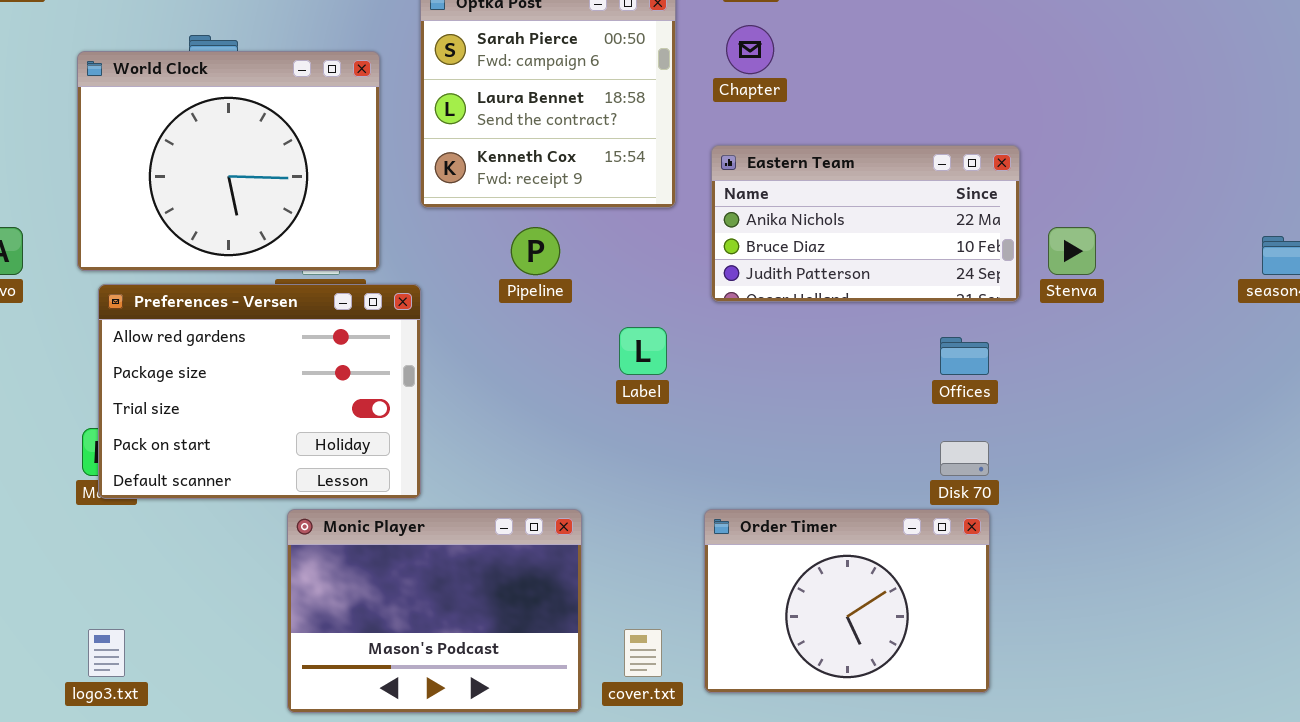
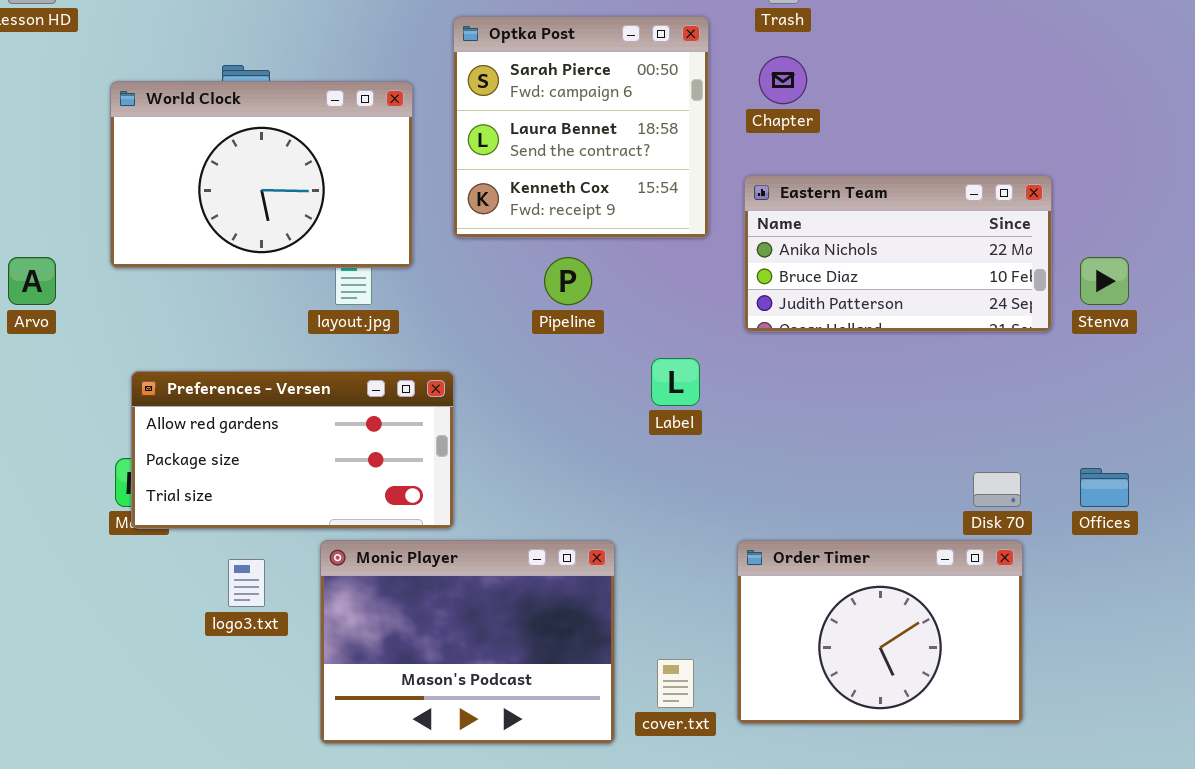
World Clock: [77,51,380,271] -> [110,81,413,268], resized
Preferences - Versen: [98,284,421,499] -> [131,371,454,529], resized
Offices: [940,337,989,375] -> [1080,468,1129,507], moved
logo3.txt: [88,629,125,677] -> [228,559,265,607], moved

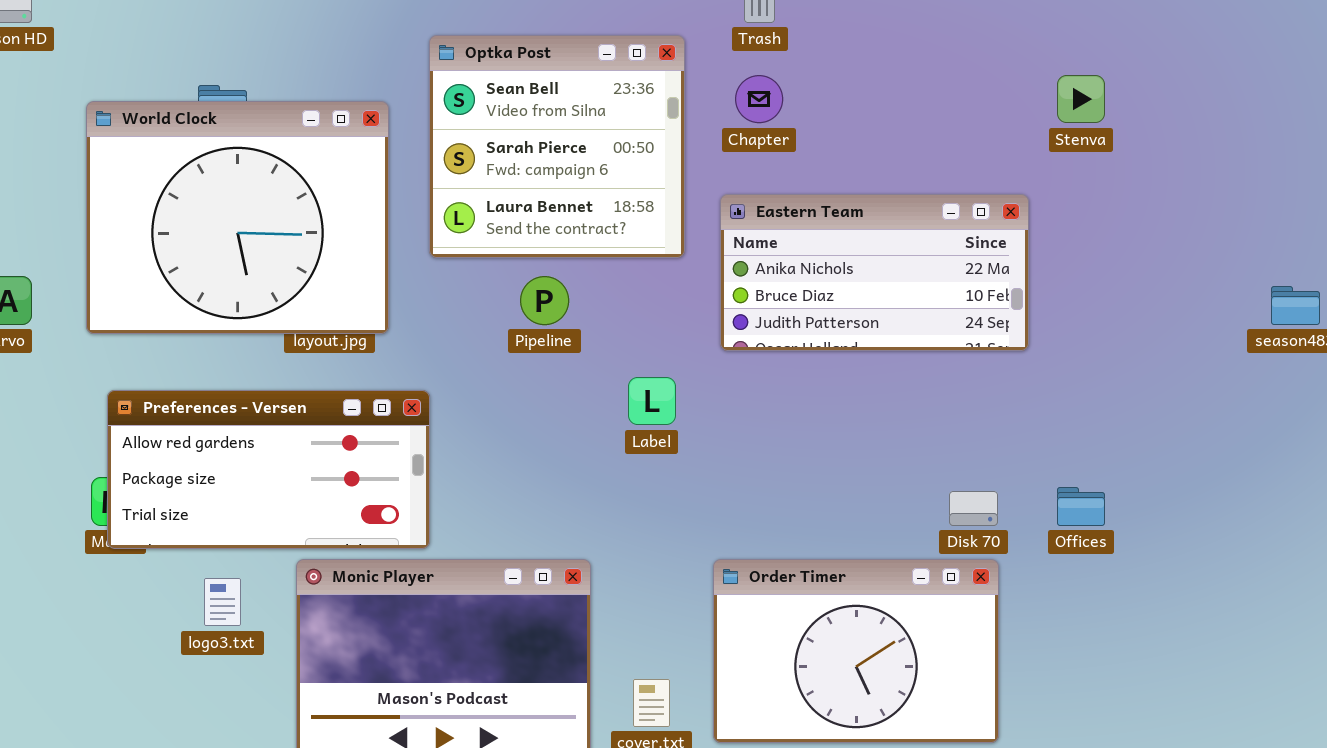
Optka Post: [453,16,709,238] -> [429,35,685,258], scrolled up 1 row
World Clock: [110,81,413,268] -> [86,101,389,334], resized
Stenva: [1080,257,1129,305] -> [1057,75,1105,123], moved

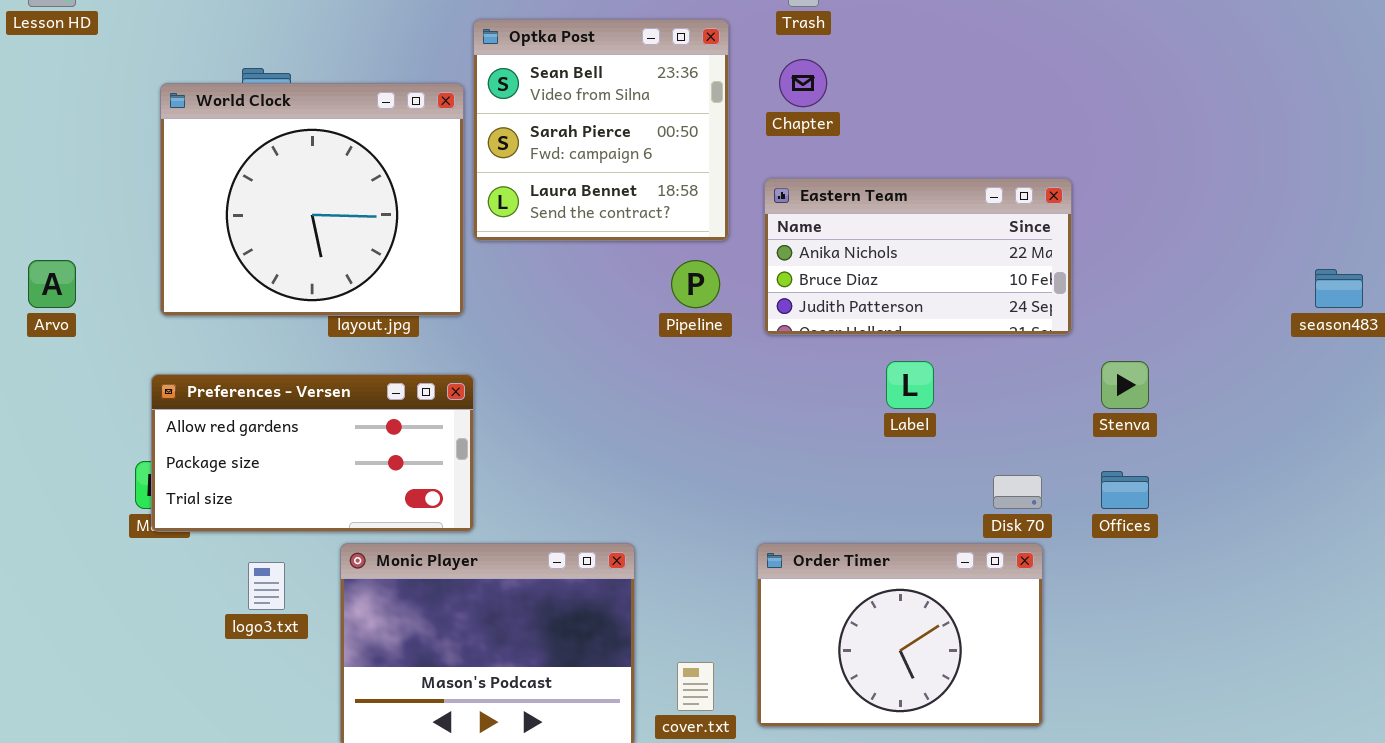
Stenva: [1057,75,1105,123] -> [1101,361,1149,409], moved
World Clock: [86,101,389,334] -> [160,83,464,316], moved
Pipeline: [520,276,569,325] -> [671,260,720,308], moved
Label: [628,377,676,425] -> [886,361,934,409], moved

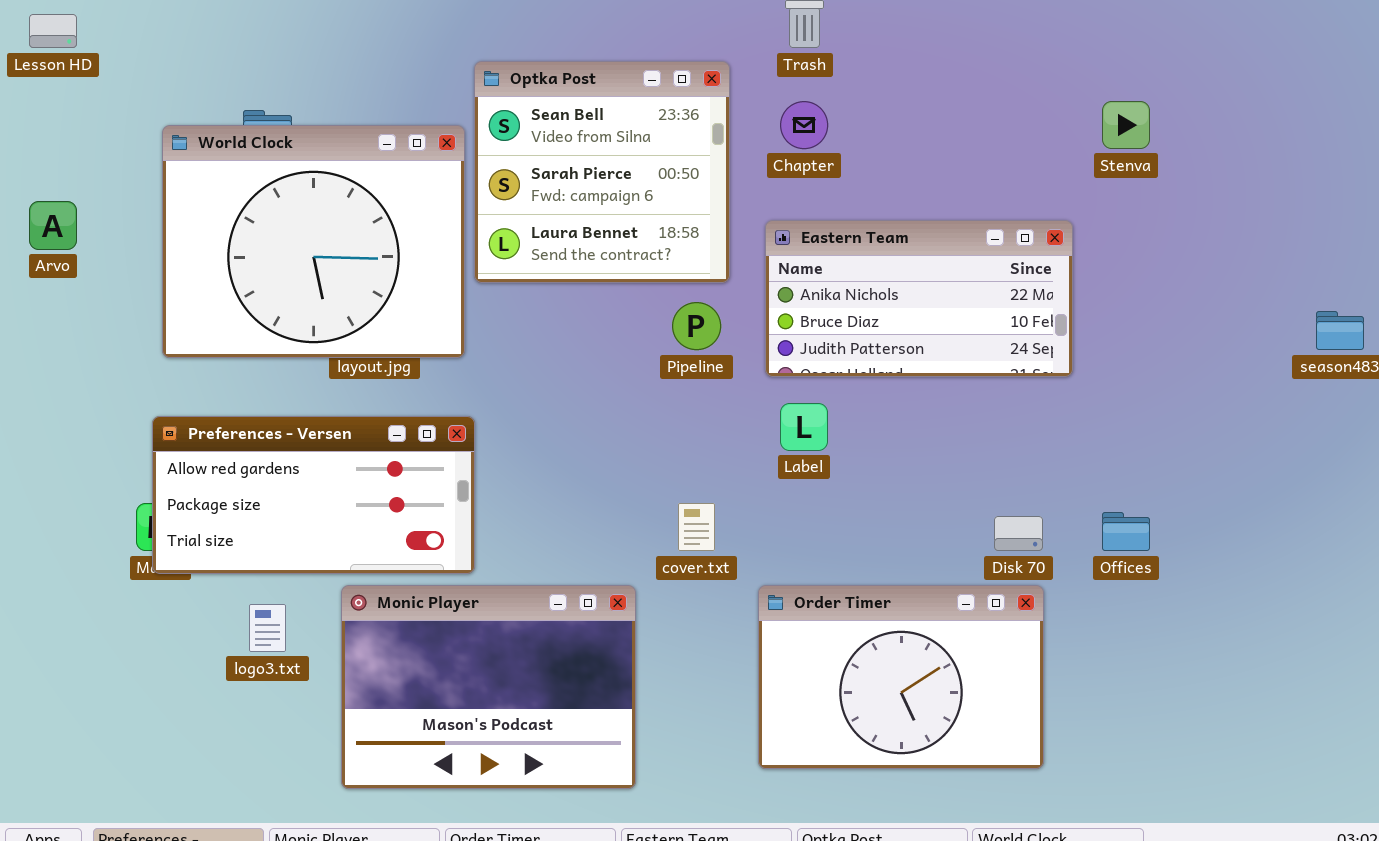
Arvo: [28,260,76,308] -> [29,201,77,250], moved
Label: [886,361,934,409] -> [780,403,828,451], moved
Stenva: [1101,361,1149,409] -> [1102,101,1150,149], moved
cover.txt: [677,662,714,711] -> [678,503,715,551], moved

